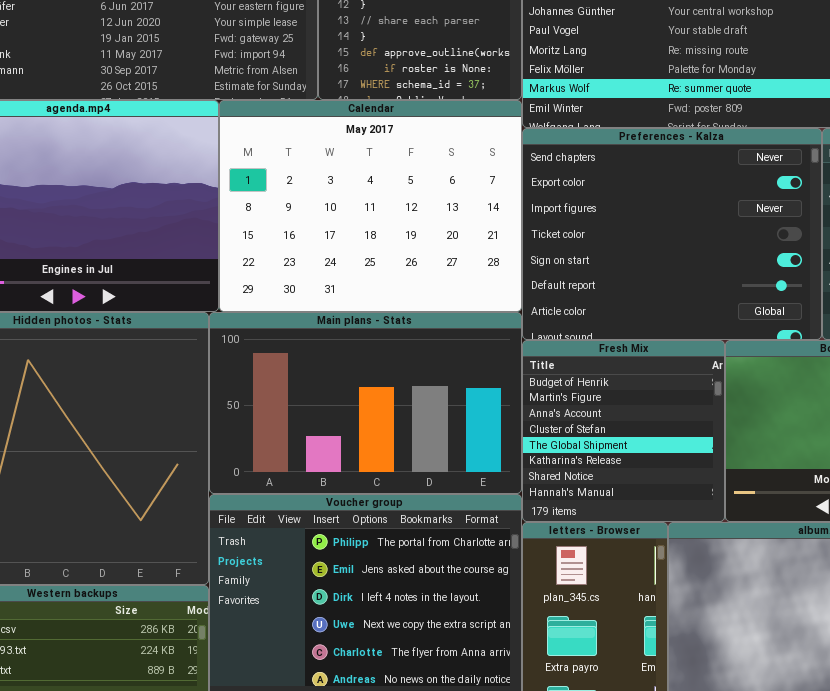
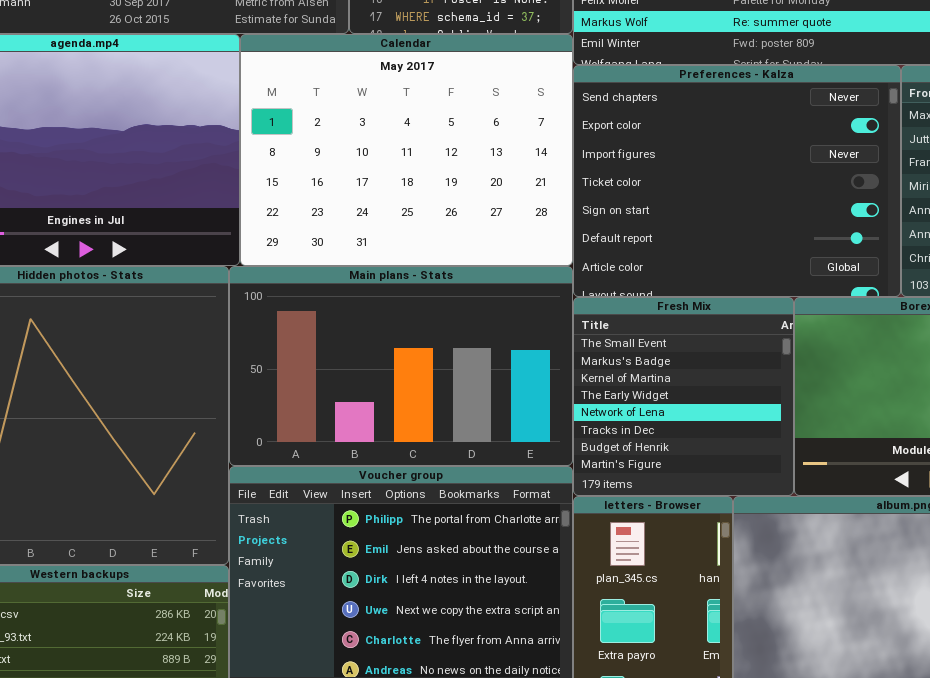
Fresh Mix: [522,340,725,522] -> [573,297,794,496], scrolled up 6 rows

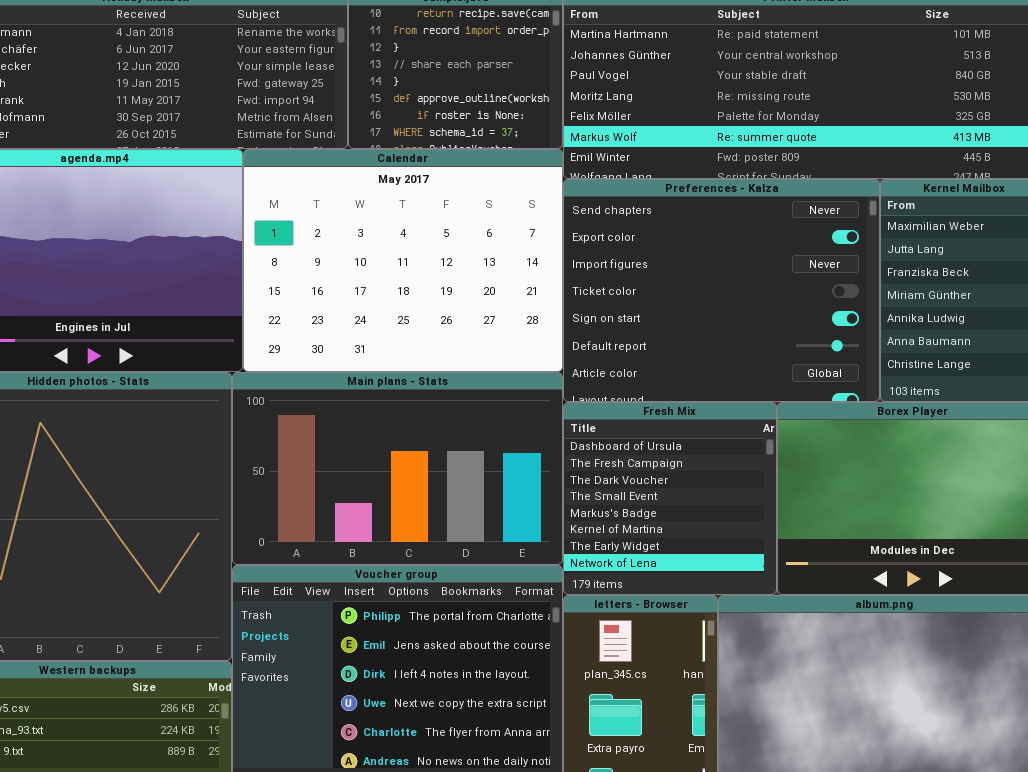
Fresh Mix: [573,297,794,496] -> [563,402,777,595], scrolled up 3 rows

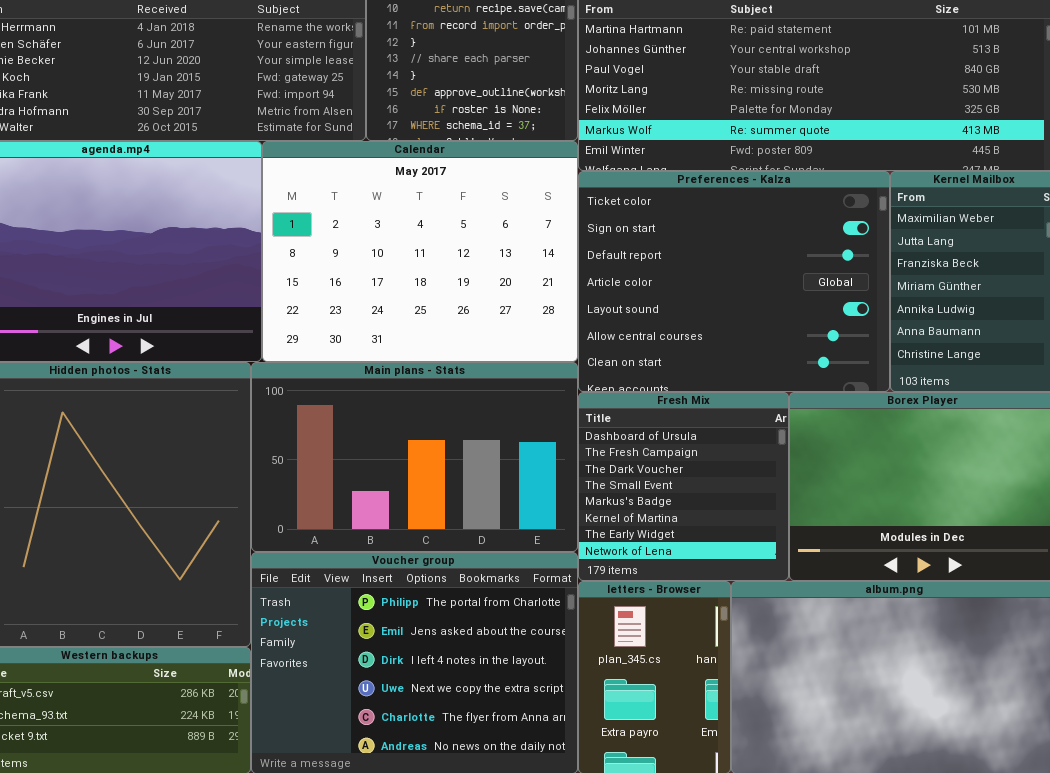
Preferences - Kalza: [563,179,880,402] -> [578,171,890,392], scrolled down 3 rows

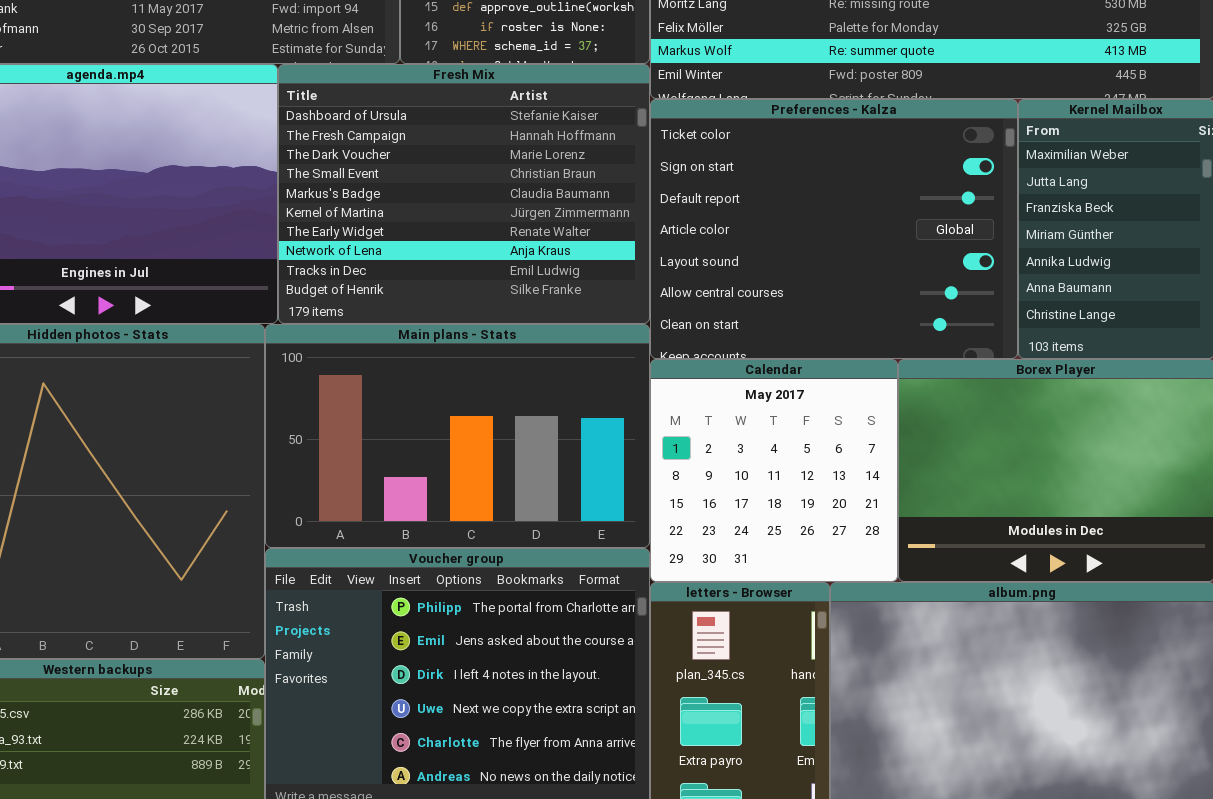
Calendar: [262,141,578,362] -> [650,359,898,582], moved, resized
Fresh Mix: [578,392,789,581] -> [278,64,650,324], moved, resized

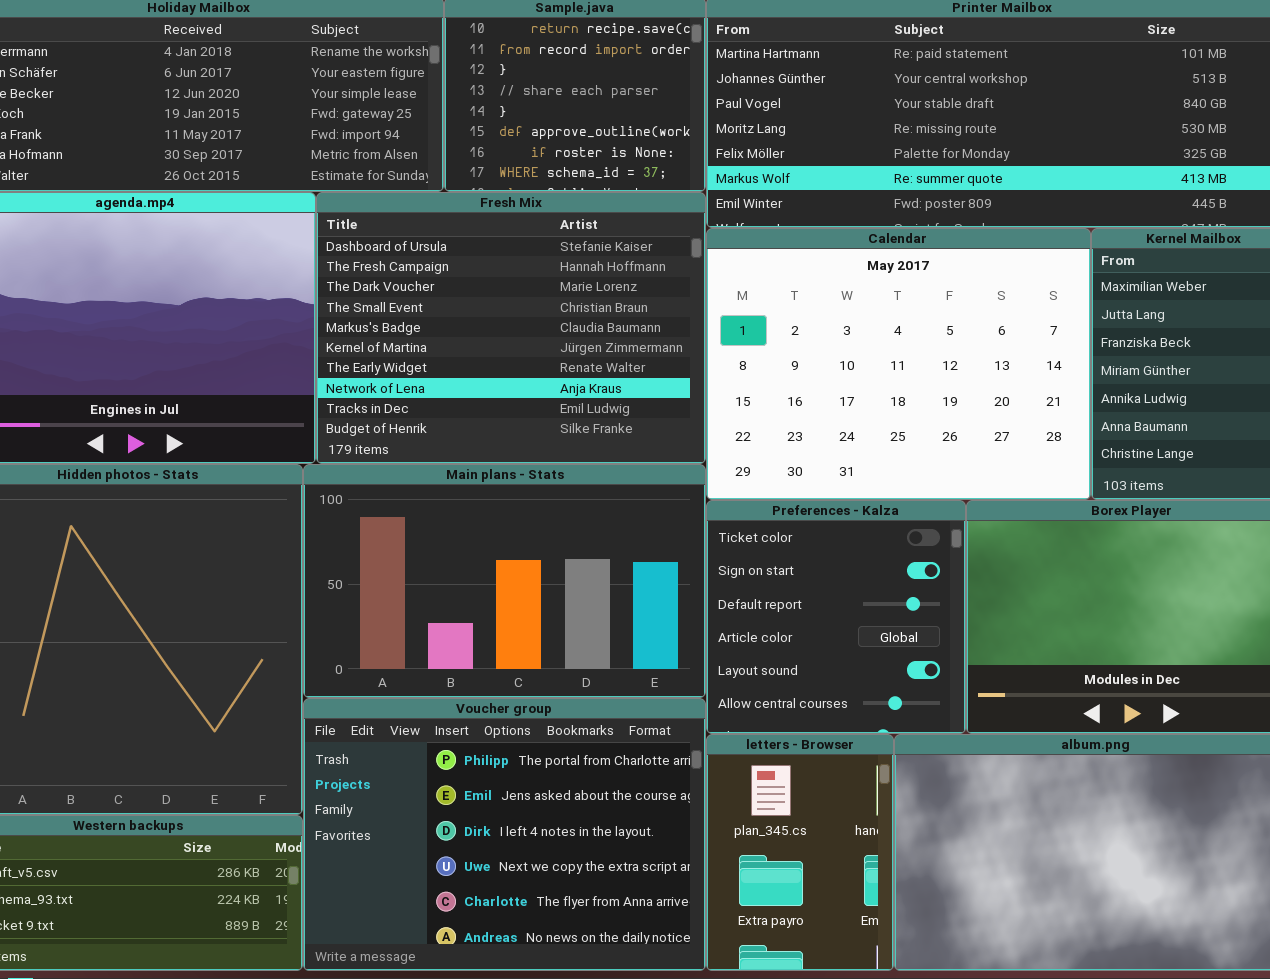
Preferences - Kalza: [650,99,1018,359] -> [706,500,966,734], moved, resized
Calendar: [650,359,898,582] -> [706,228,1091,500], moved, resized

